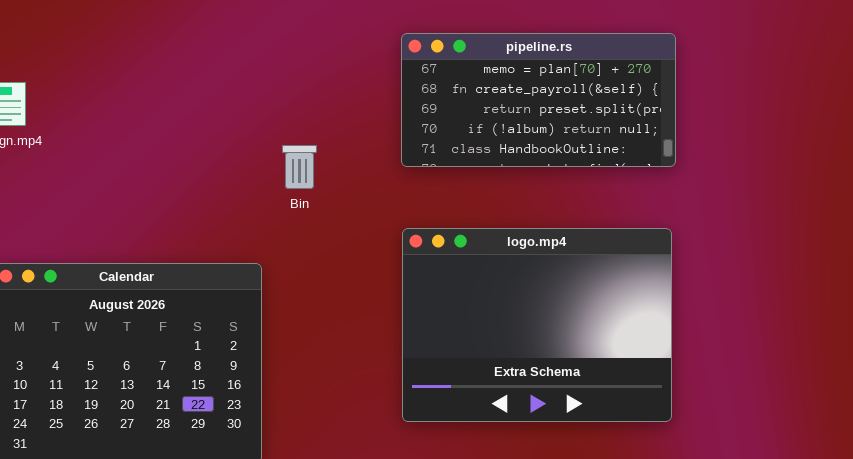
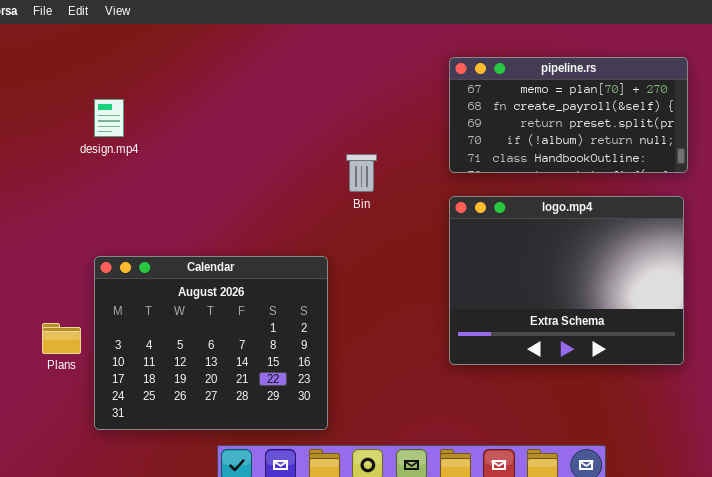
logo.mp4: [402,228,672,422] -> [449,196,684,365], moved

